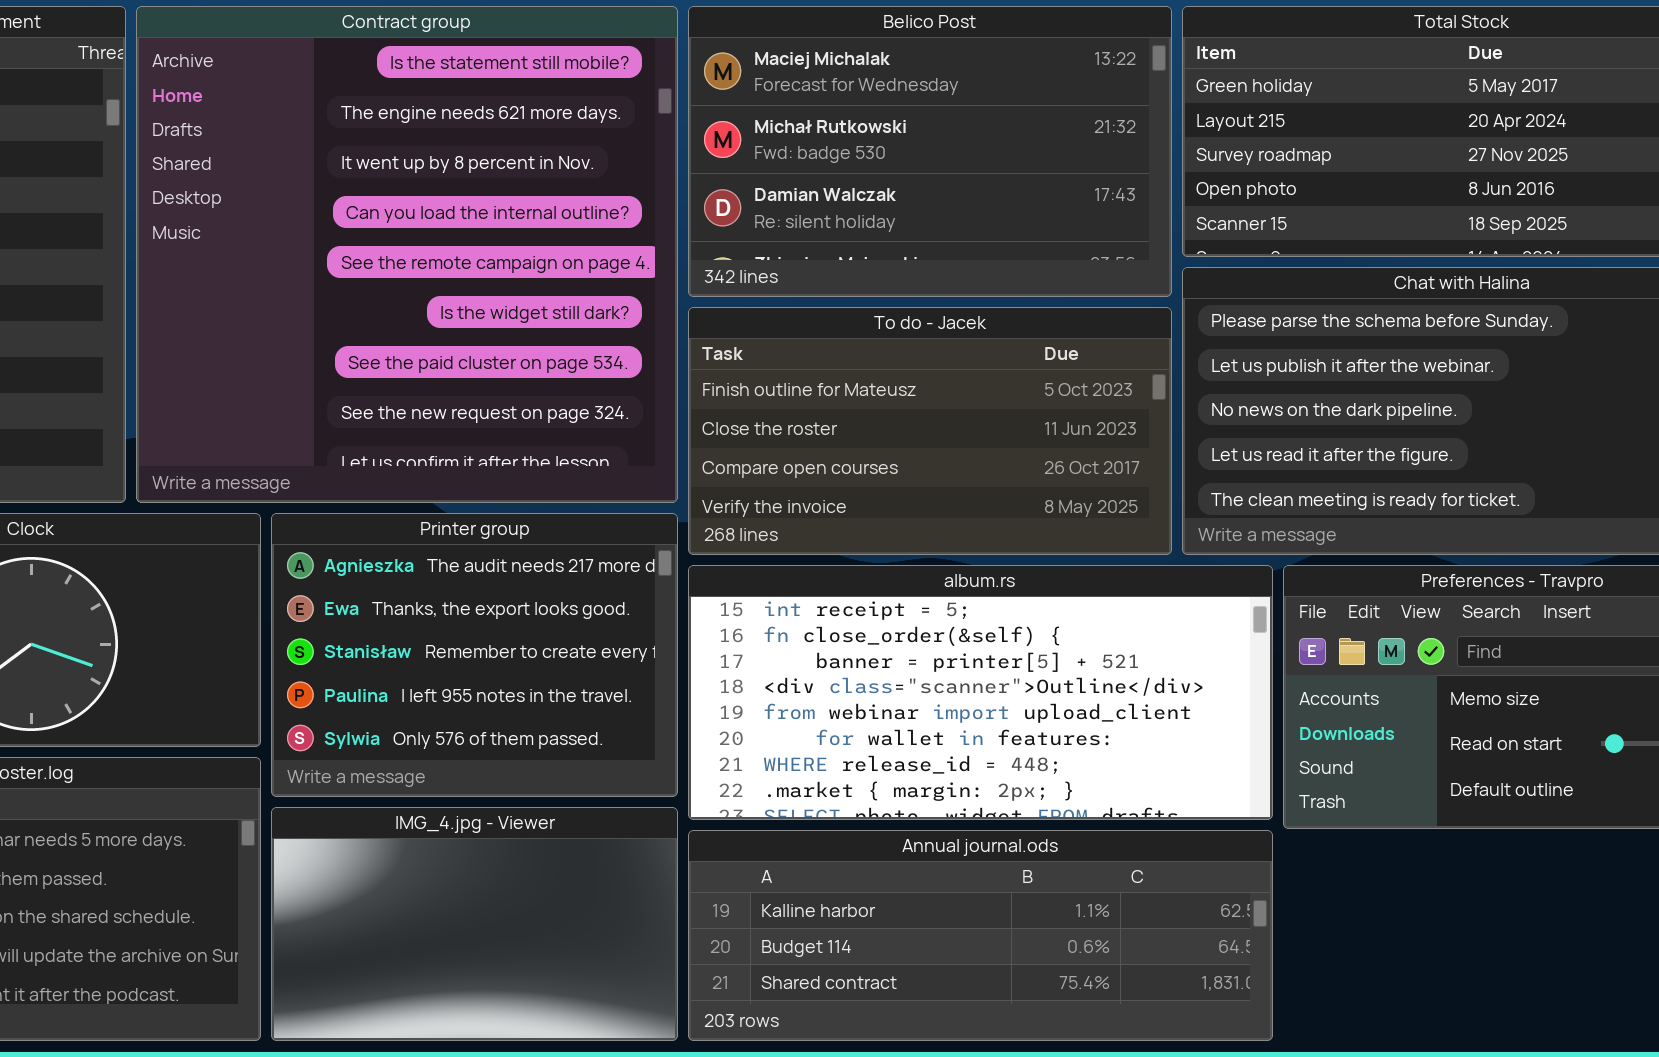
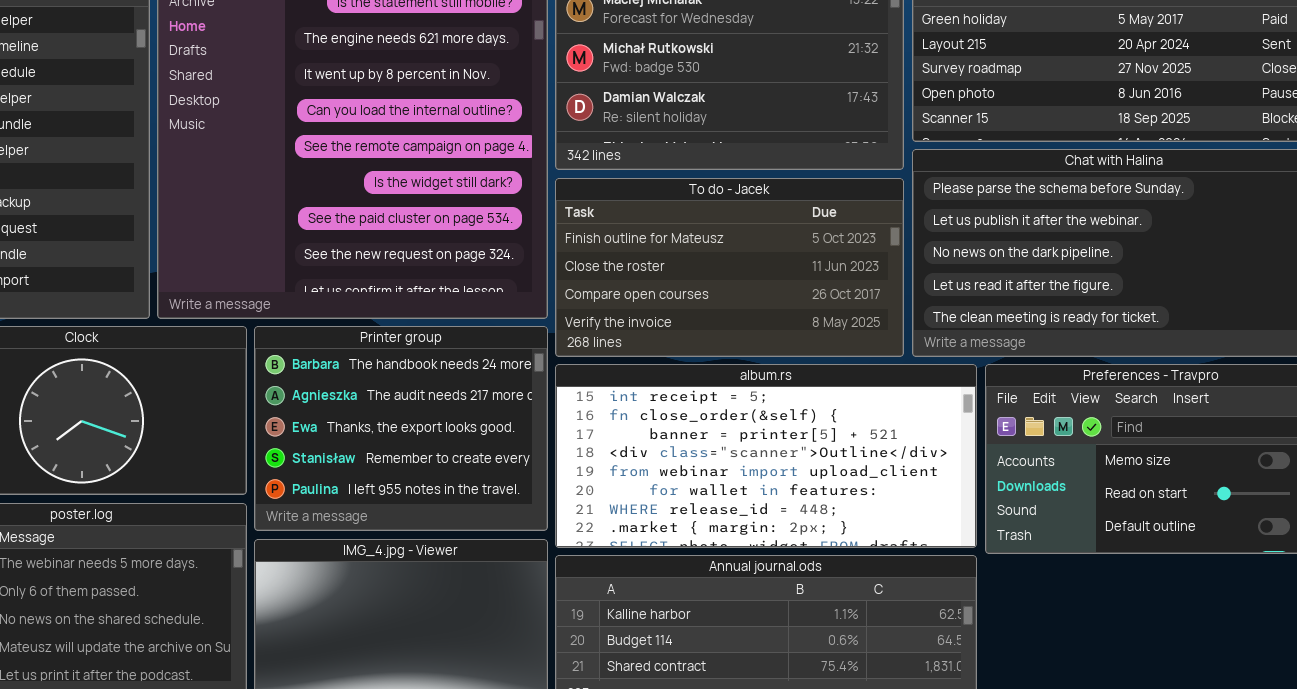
Printer group: [271,513,678,797] -> [254,326,548,531], scrolled up 1 row

